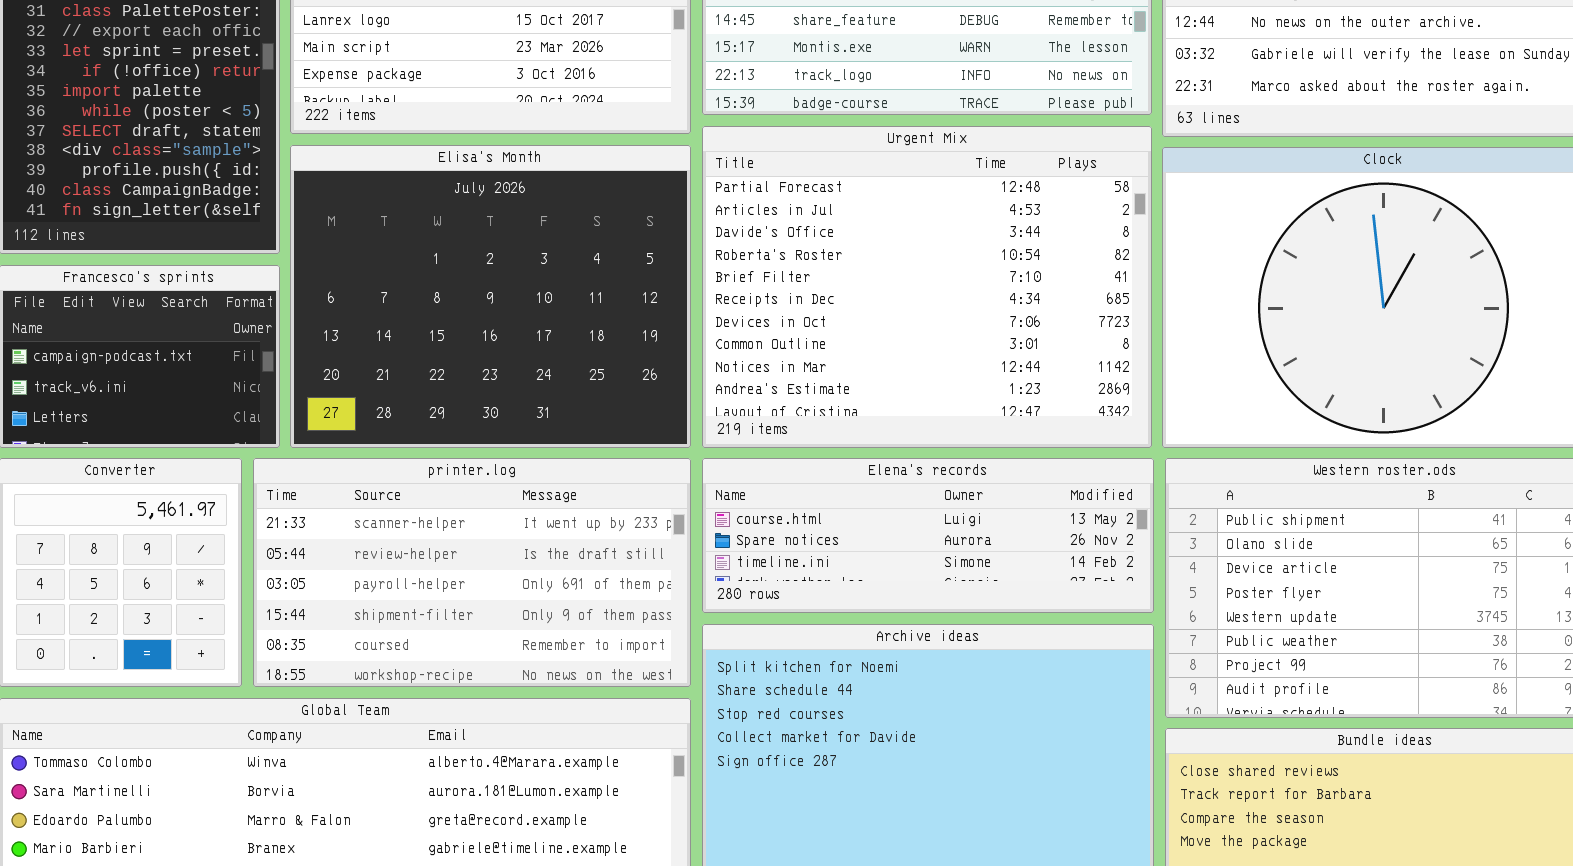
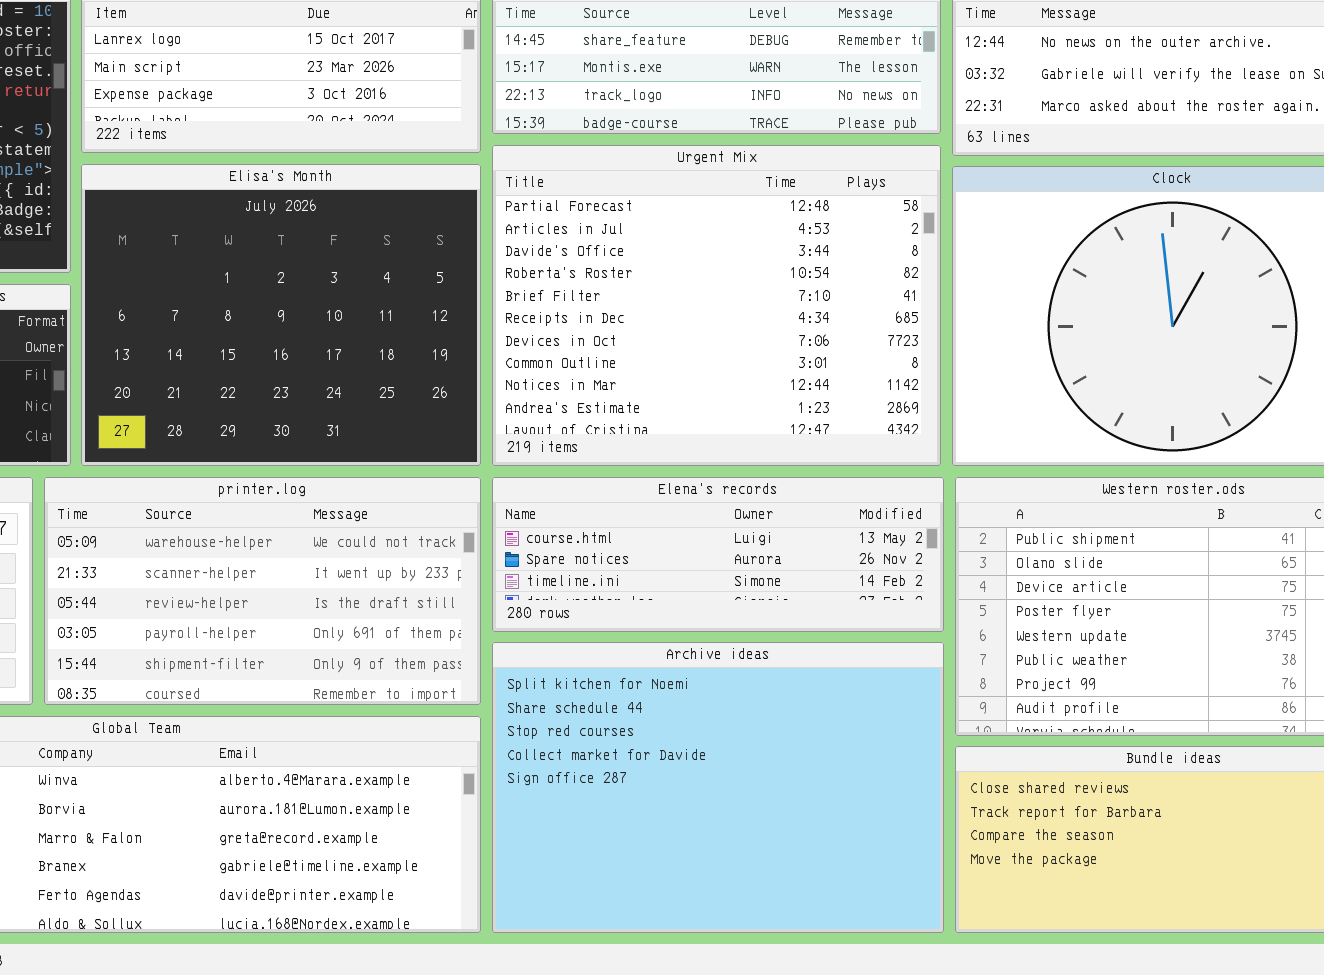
printer.log: [253,458,691,687] -> [44,477,481,705], scrolled up 1 row

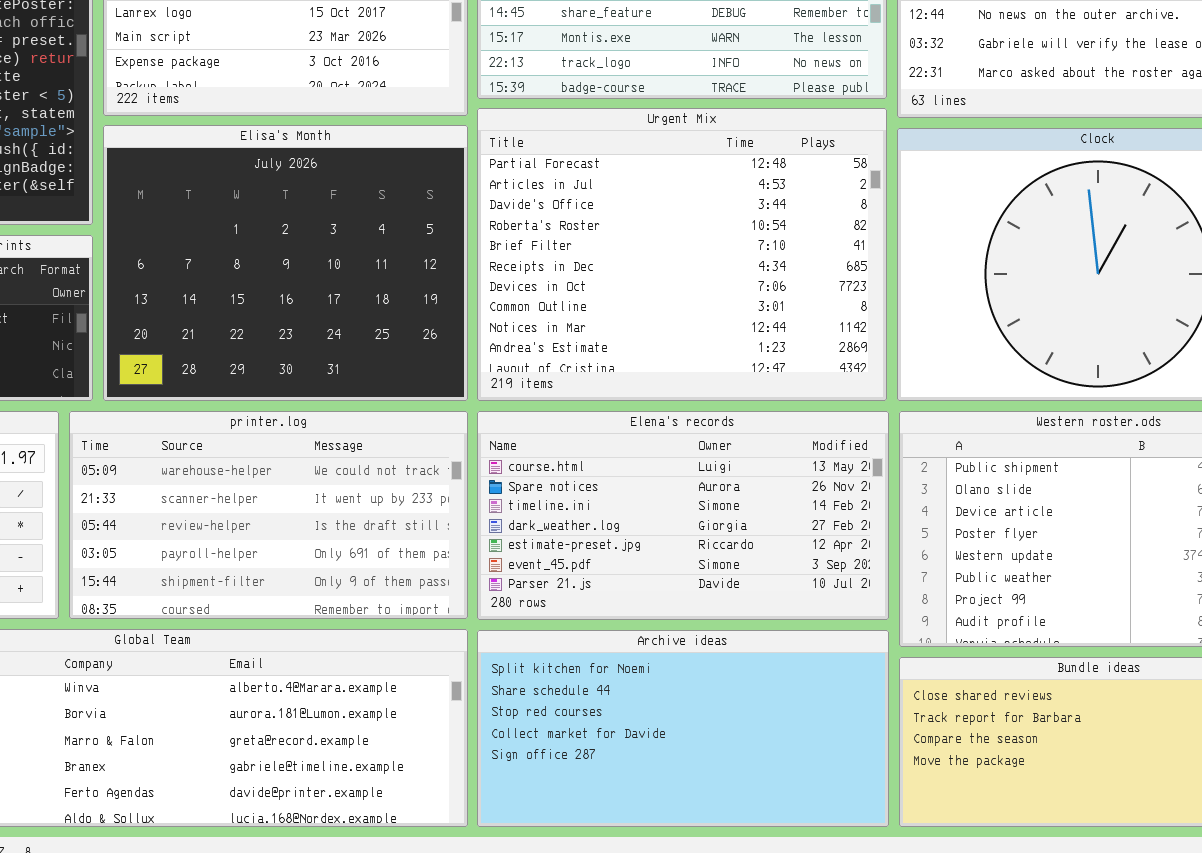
Elena's records: [492,477,944,632] -> [477,411,889,620], resized
Archive ideas: [492,642,944,933] -> [477,630,889,827], resized

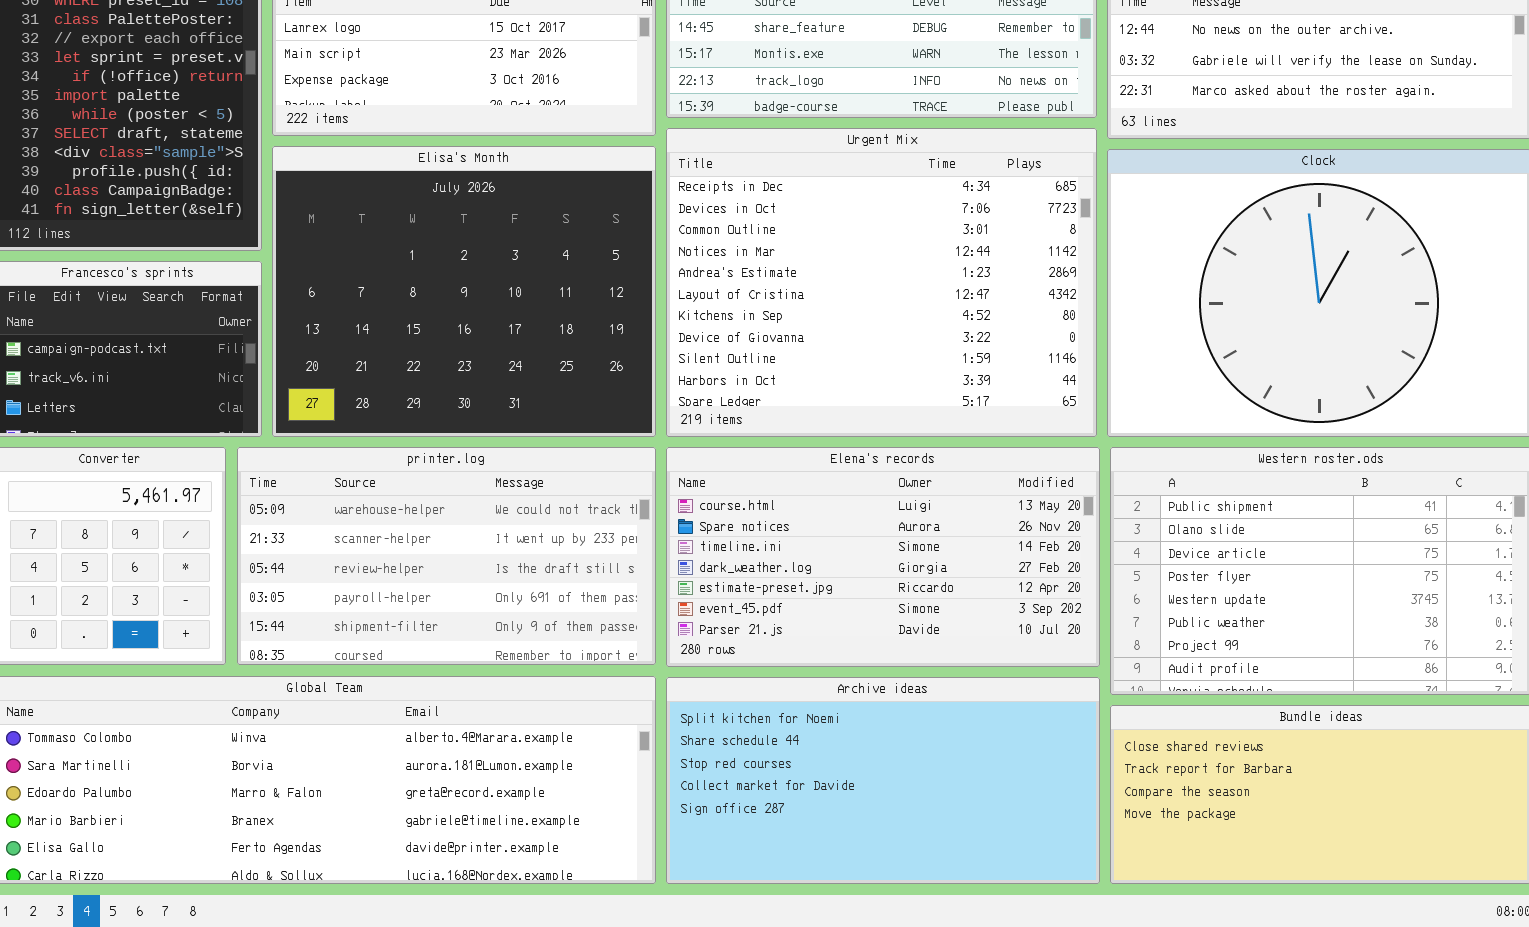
Urgent Mix: [477,108,887,401] -> [666,128,1097,437], scrolled down 5 rows

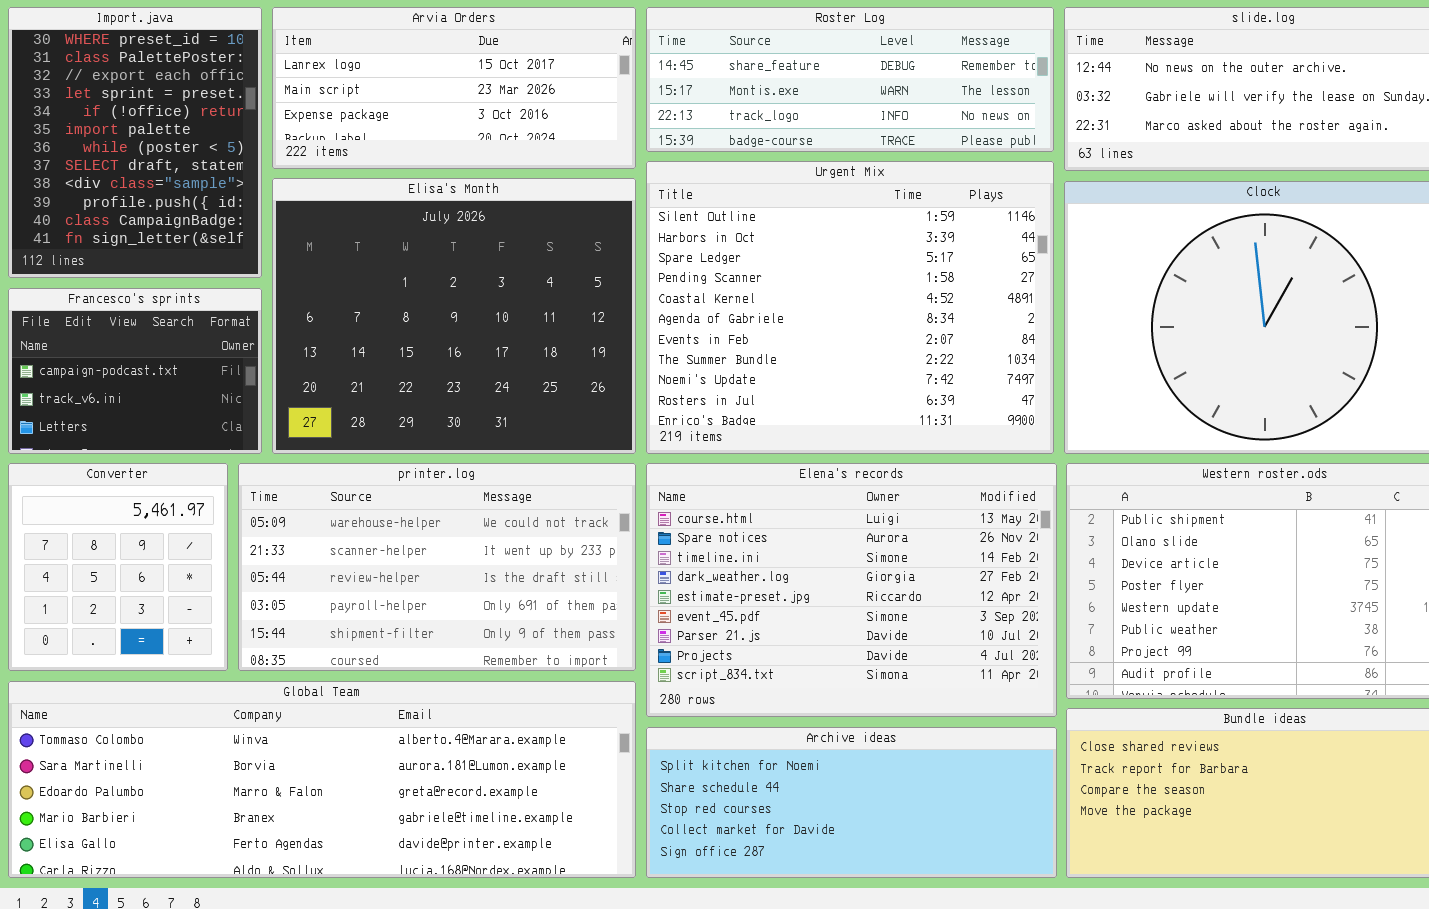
Urgent Mix: [666,128,1097,437] -> [646,161,1054,454], scrolled down 8 rows
Elena's records: [666,447,1100,667] -> [646,463,1057,717], resized
Archive ideas: [666,677,1100,884] -> [646,727,1057,878], resized

